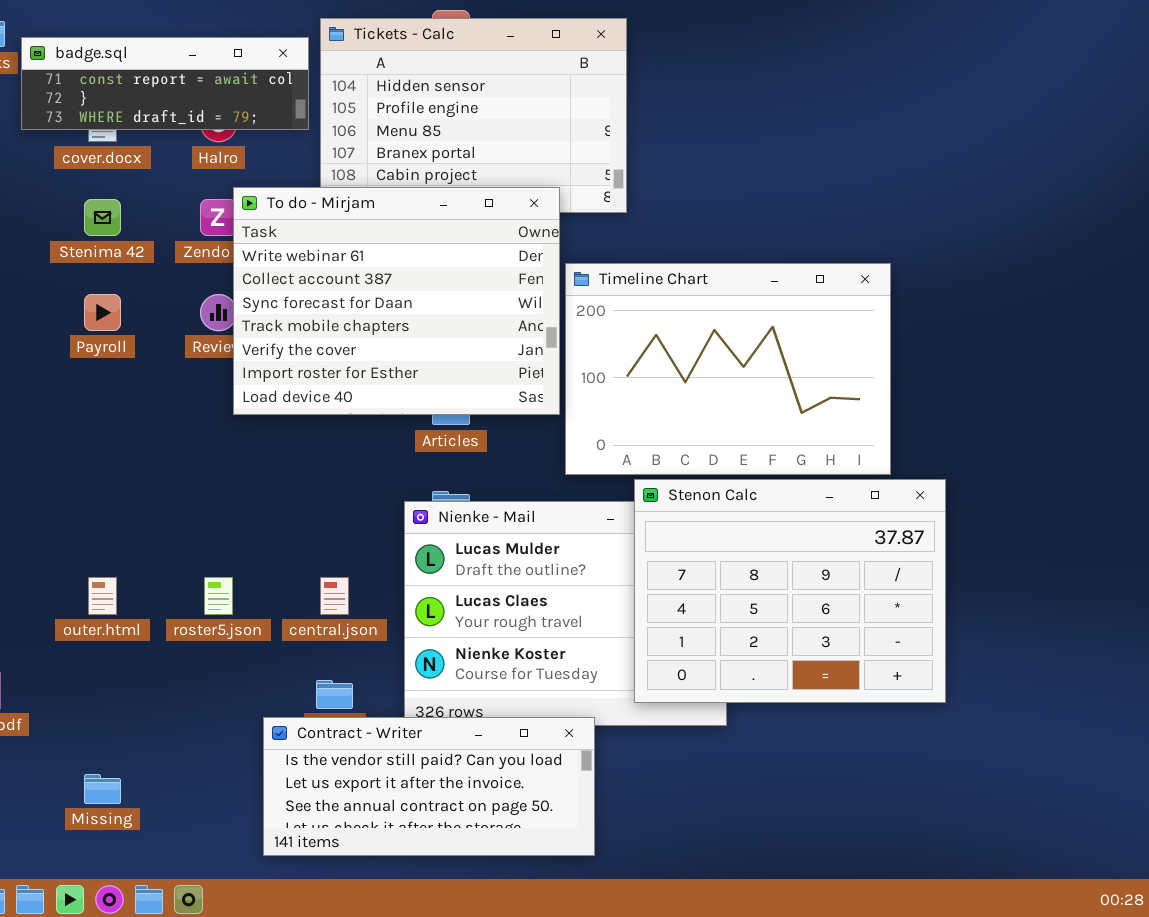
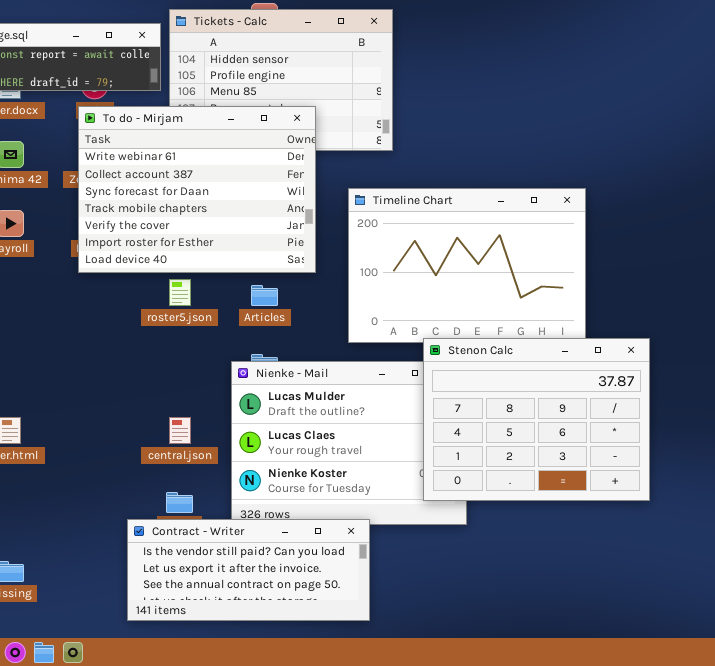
To do - Mirjam: [233,187,560,415] -> [78,106,316,273], moved
Stenon Calc: [634,479,946,703] -> [423,338,650,501], moved
roster5.json: [204,577,233,615] -> [169,279,191,306], moved

